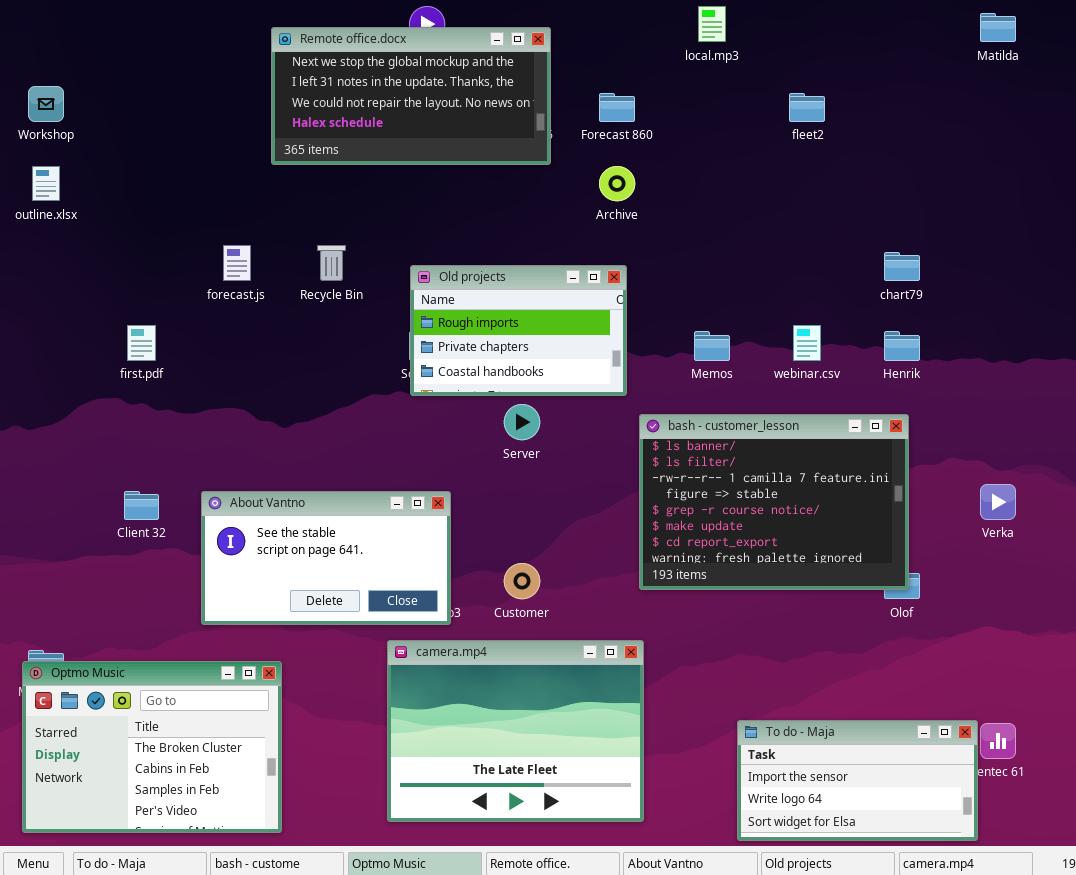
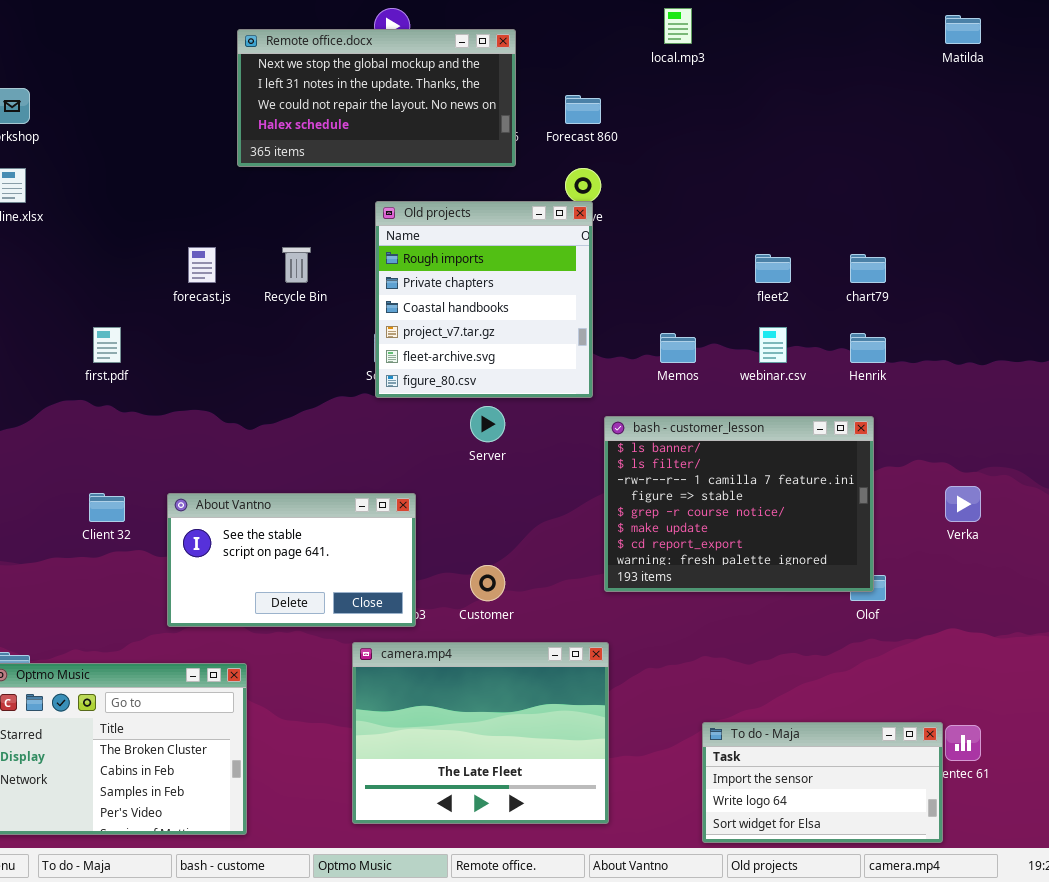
fleet2: [789,93,825,122] -> [755,254,791,283], moved
Old projects: [410,265,627,396] -> [375,201,593,398], resized

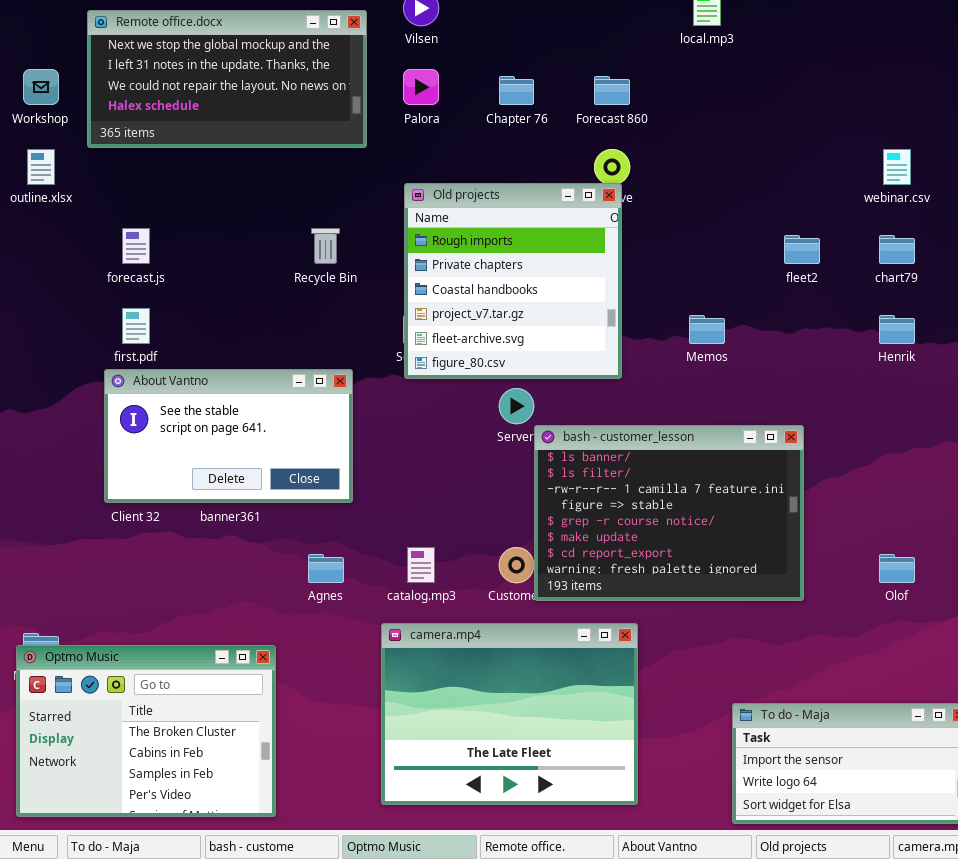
Remote office.docx: [237,29,516,167] -> [87,10,367,148], moved
forecast.js: [188,247,216,283] -> [122,228,150,264], moved
webinar.csv: [759,327,787,363] -> [883,149,911,185], moved
bash - customer_lesson: [604,416,874,592] -> [534,425,804,601], moved
About Vantno: [167,493,416,627] -> [104,369,353,503], moved

